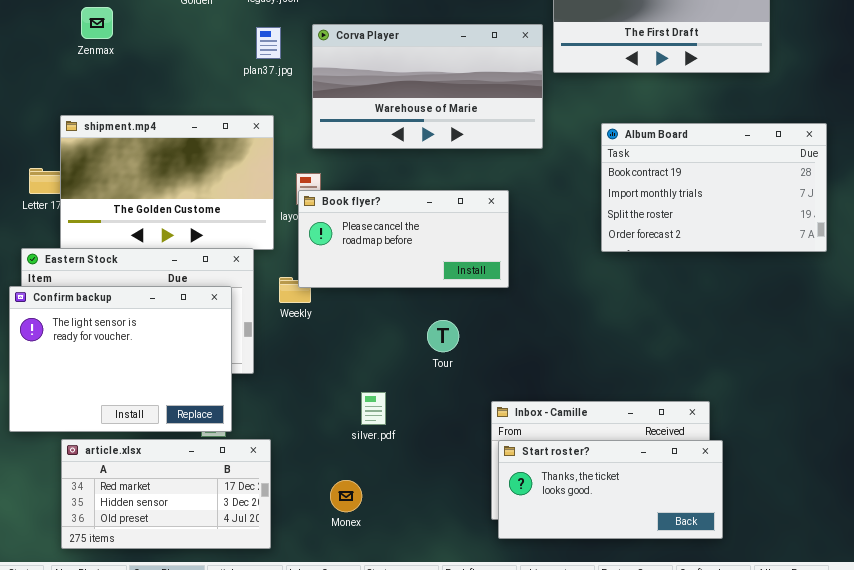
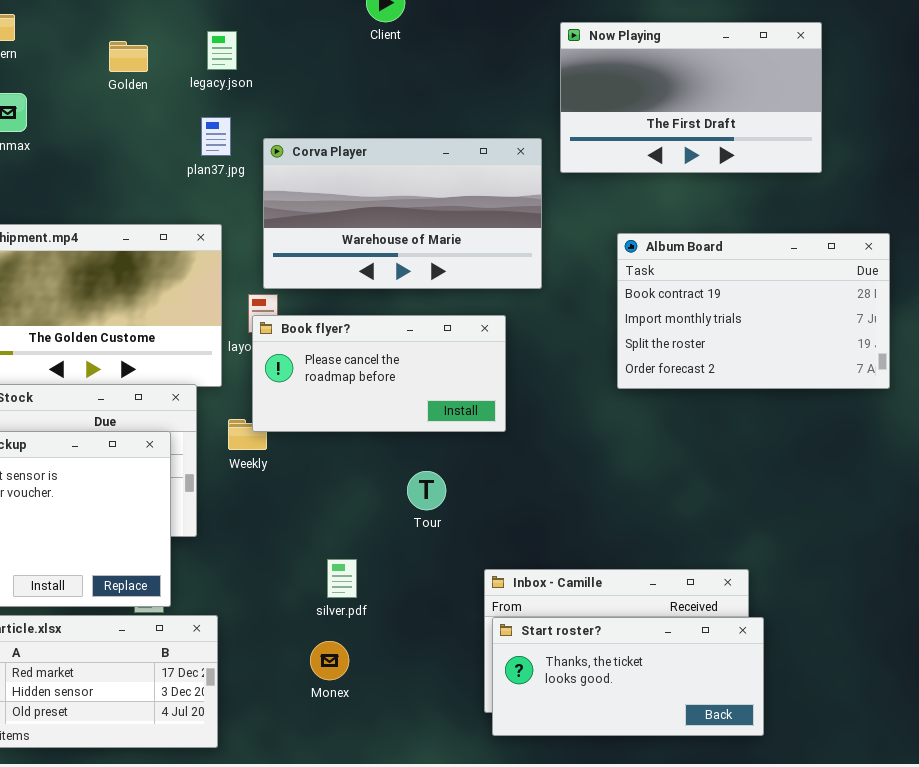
Corva Player: [312,24,543,149] -> [263,138,542,289], moved
Monex: [330,480,362,512] -> [310,641,349,680], moved

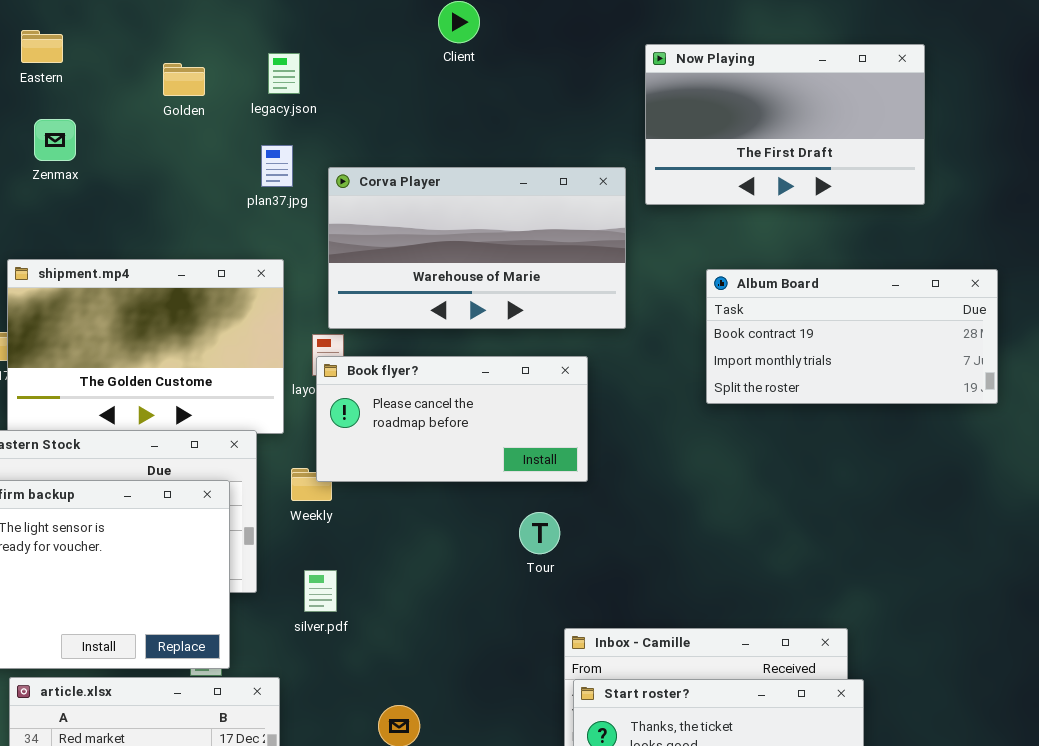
Album Board: [617,233,890,389] -> [706,269,998,404], resized
Tour: [407,471,446,510] -> [519,512,560,554], moved
silver.pdf: [327,559,357,598] -> [304,570,337,612], moved

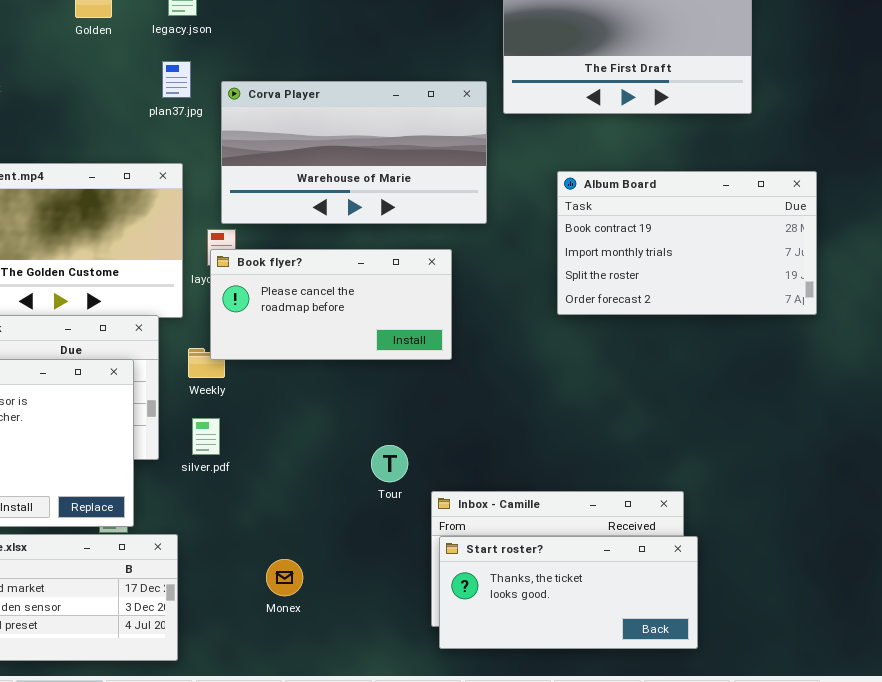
Album Board: [706,269,998,404] -> [557,171,817,315], resized
Tour: [519,512,560,554] -> [371,445,408,482], moved
silver.pdf: [304,570,337,612] -> [192,418,220,455], moved

